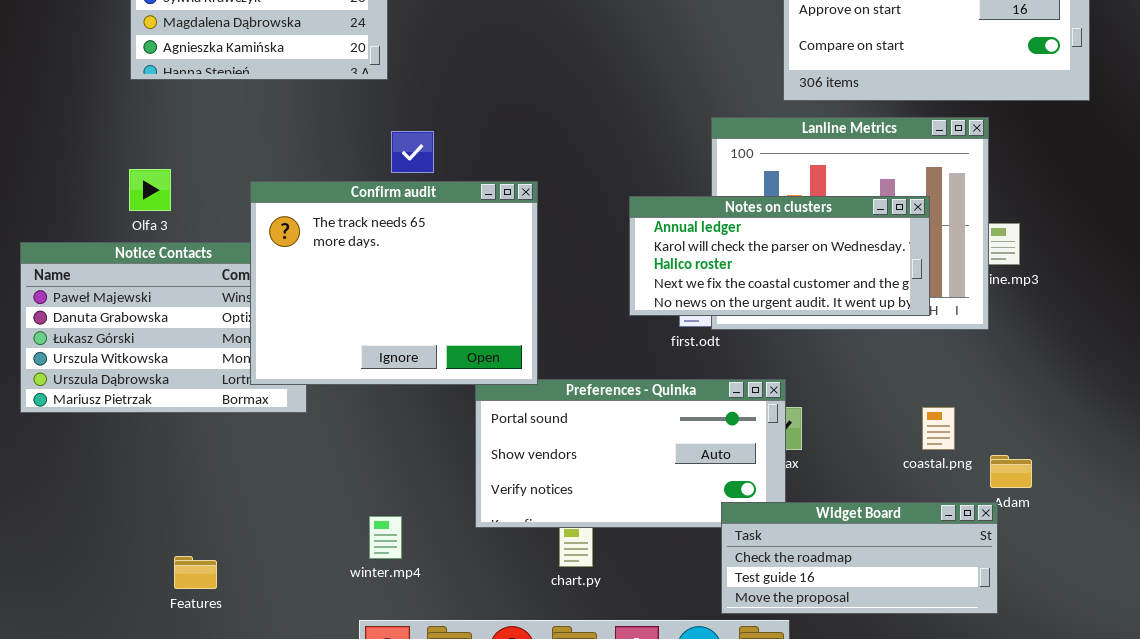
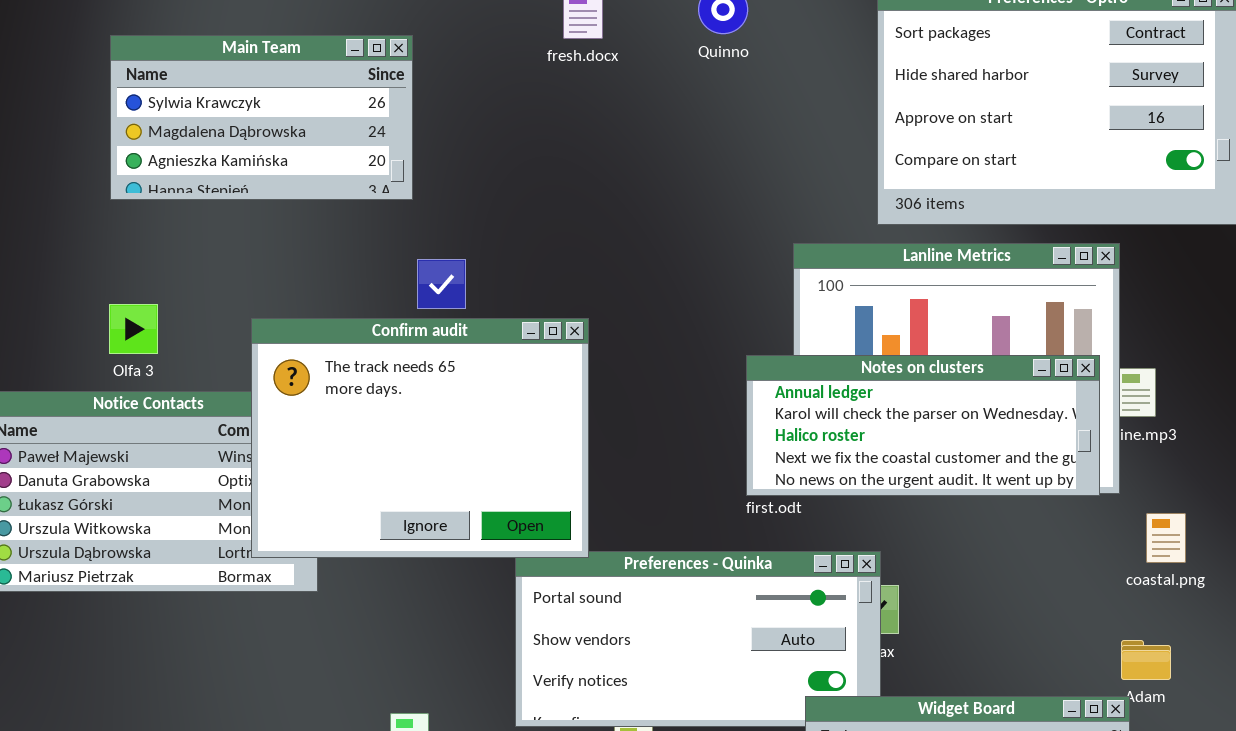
Notes on clusters: [629,196,930,316] -> [746,355,1100,496], moved
coastal.png: [922,407,955,450] -> [1146,513,1186,563], moved

